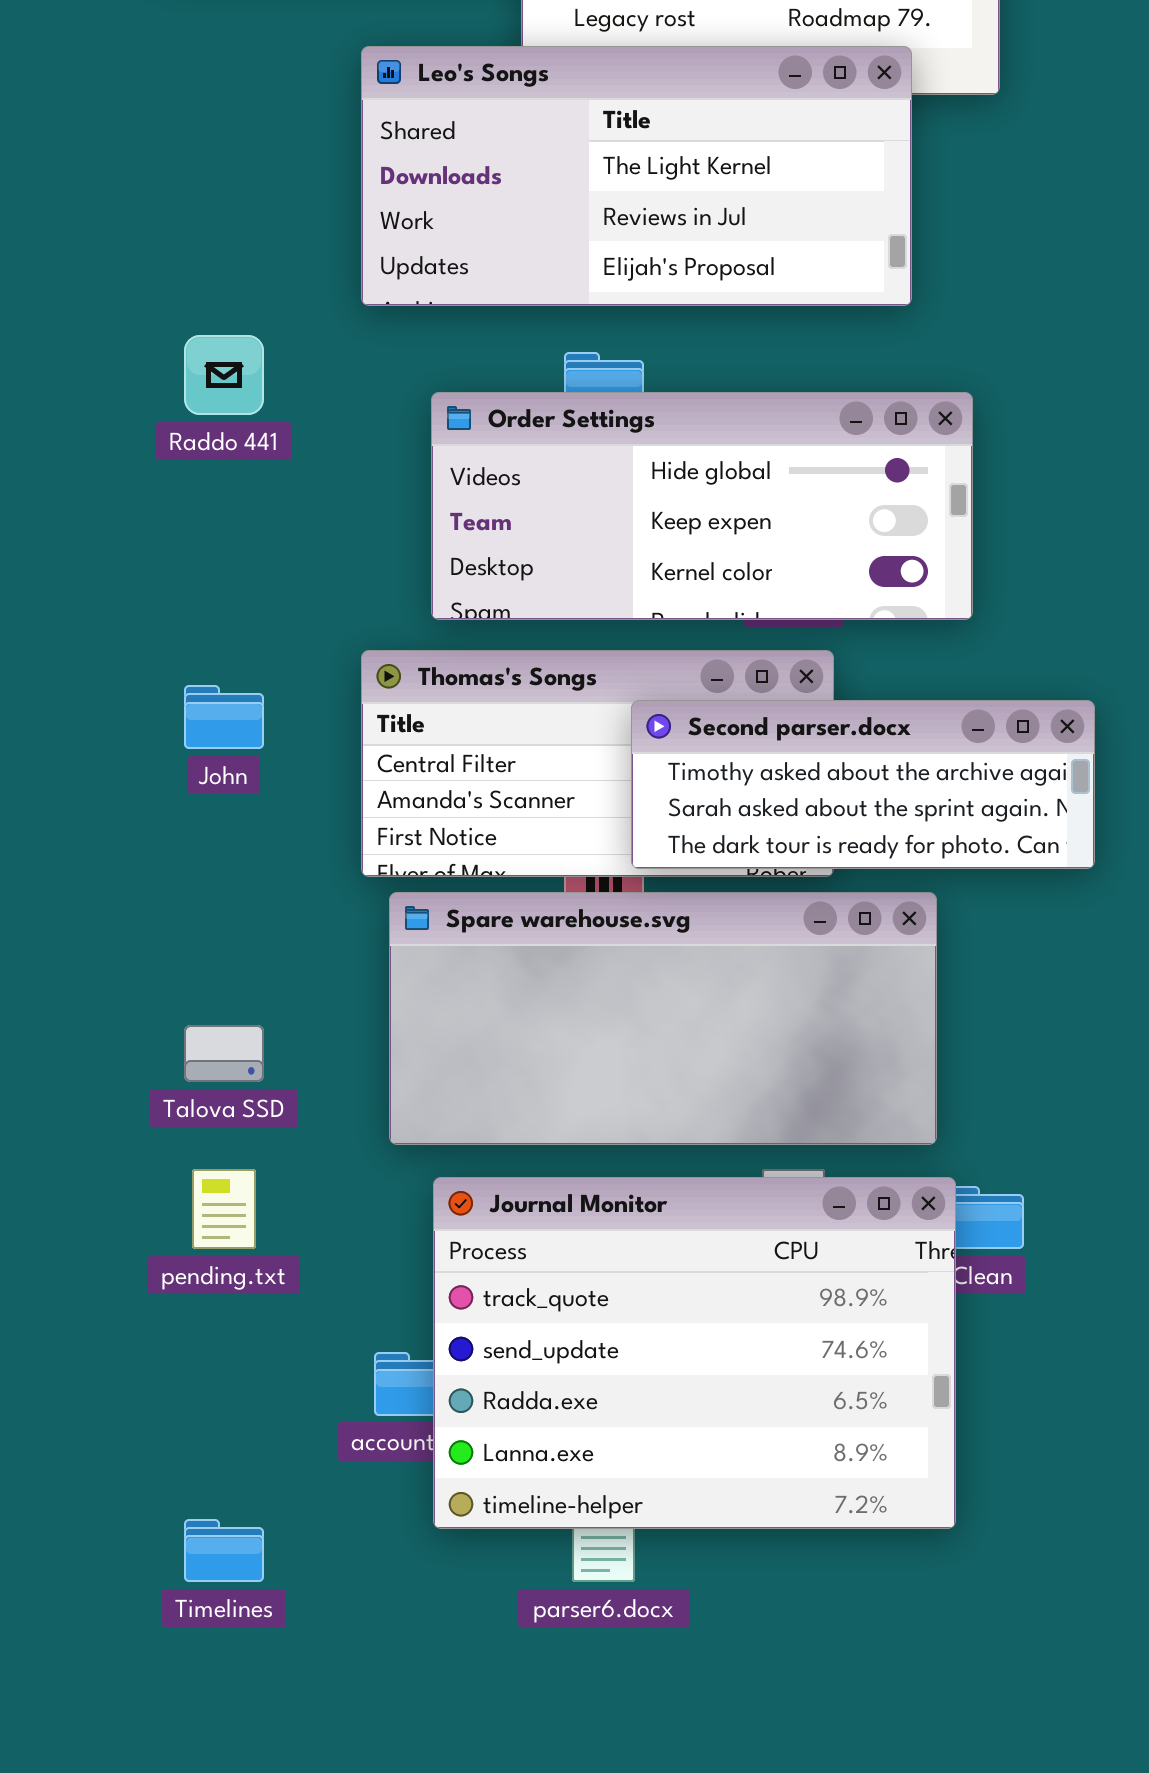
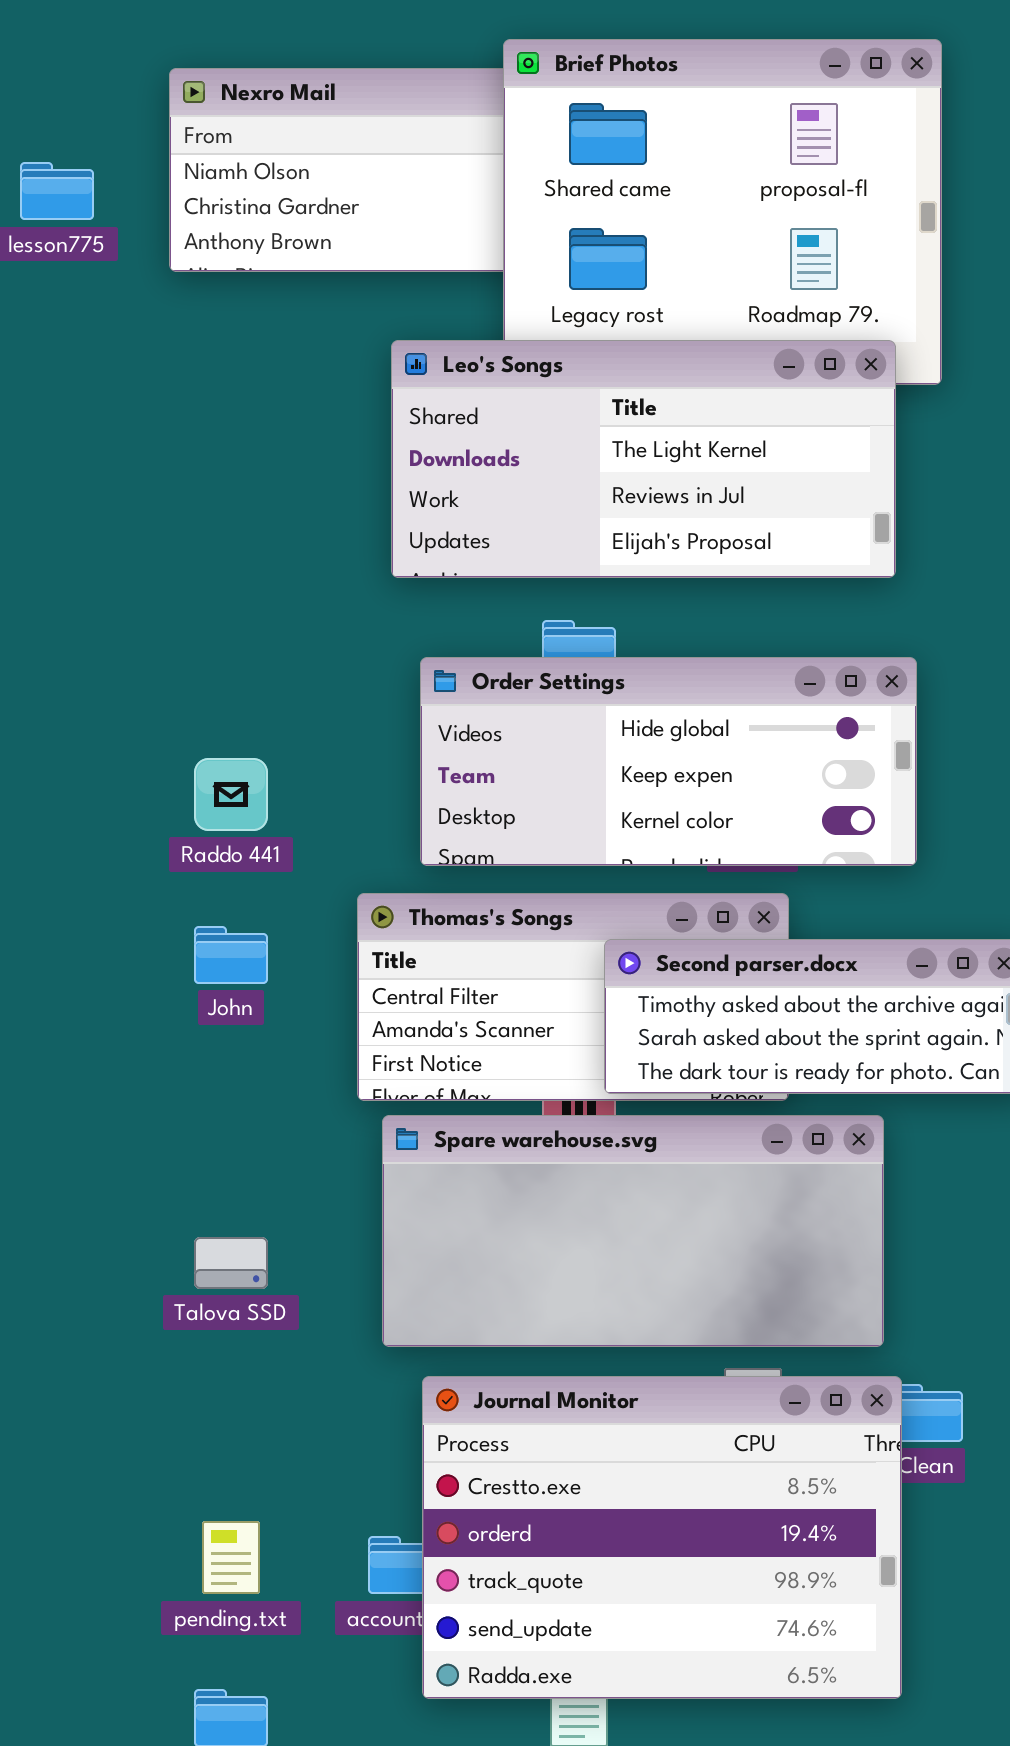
Leo's Songs: [361,46,912,306] -> [391,340,896,578], moved
Raddo 441: [184,335,264,415] -> [194,758,268,831], moved
pending.txt: [192,1169,256,1249] -> [202,1521,260,1594], moved
Journal Monitor: [433,1177,956,1529] -> [422,1376,902,1699], scrolled up 2 rows

